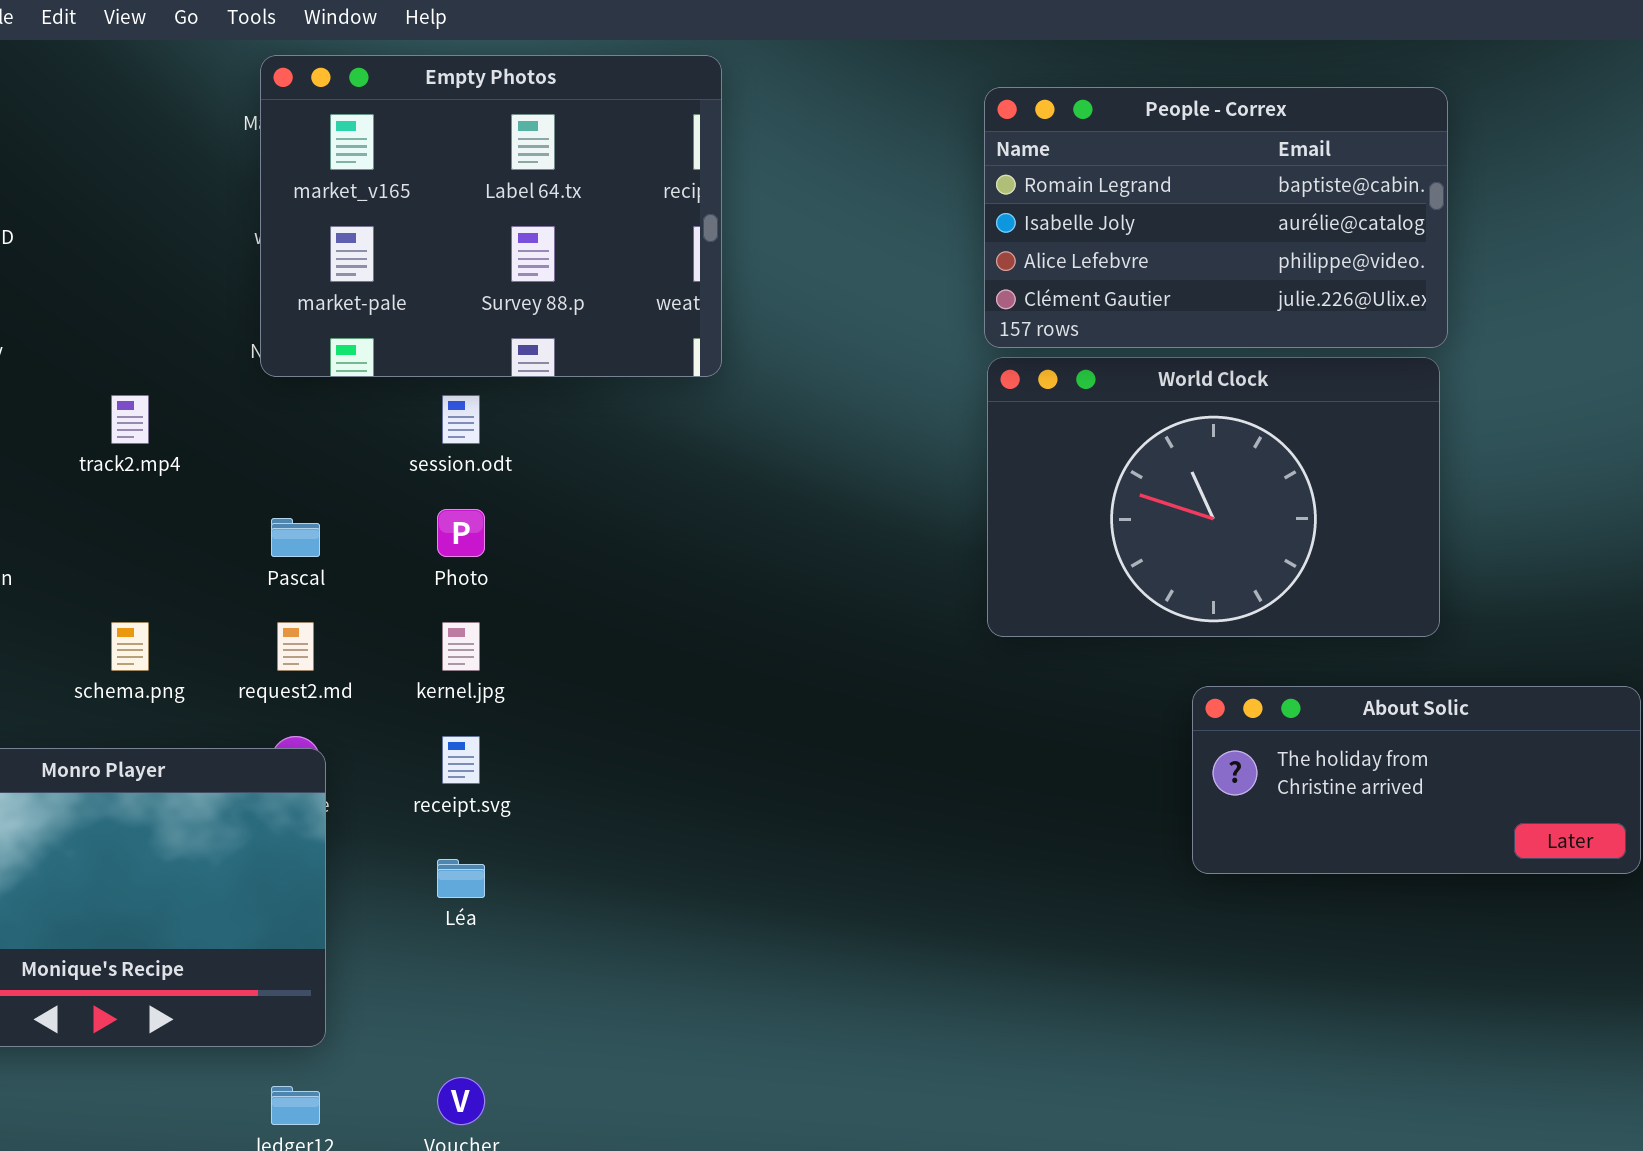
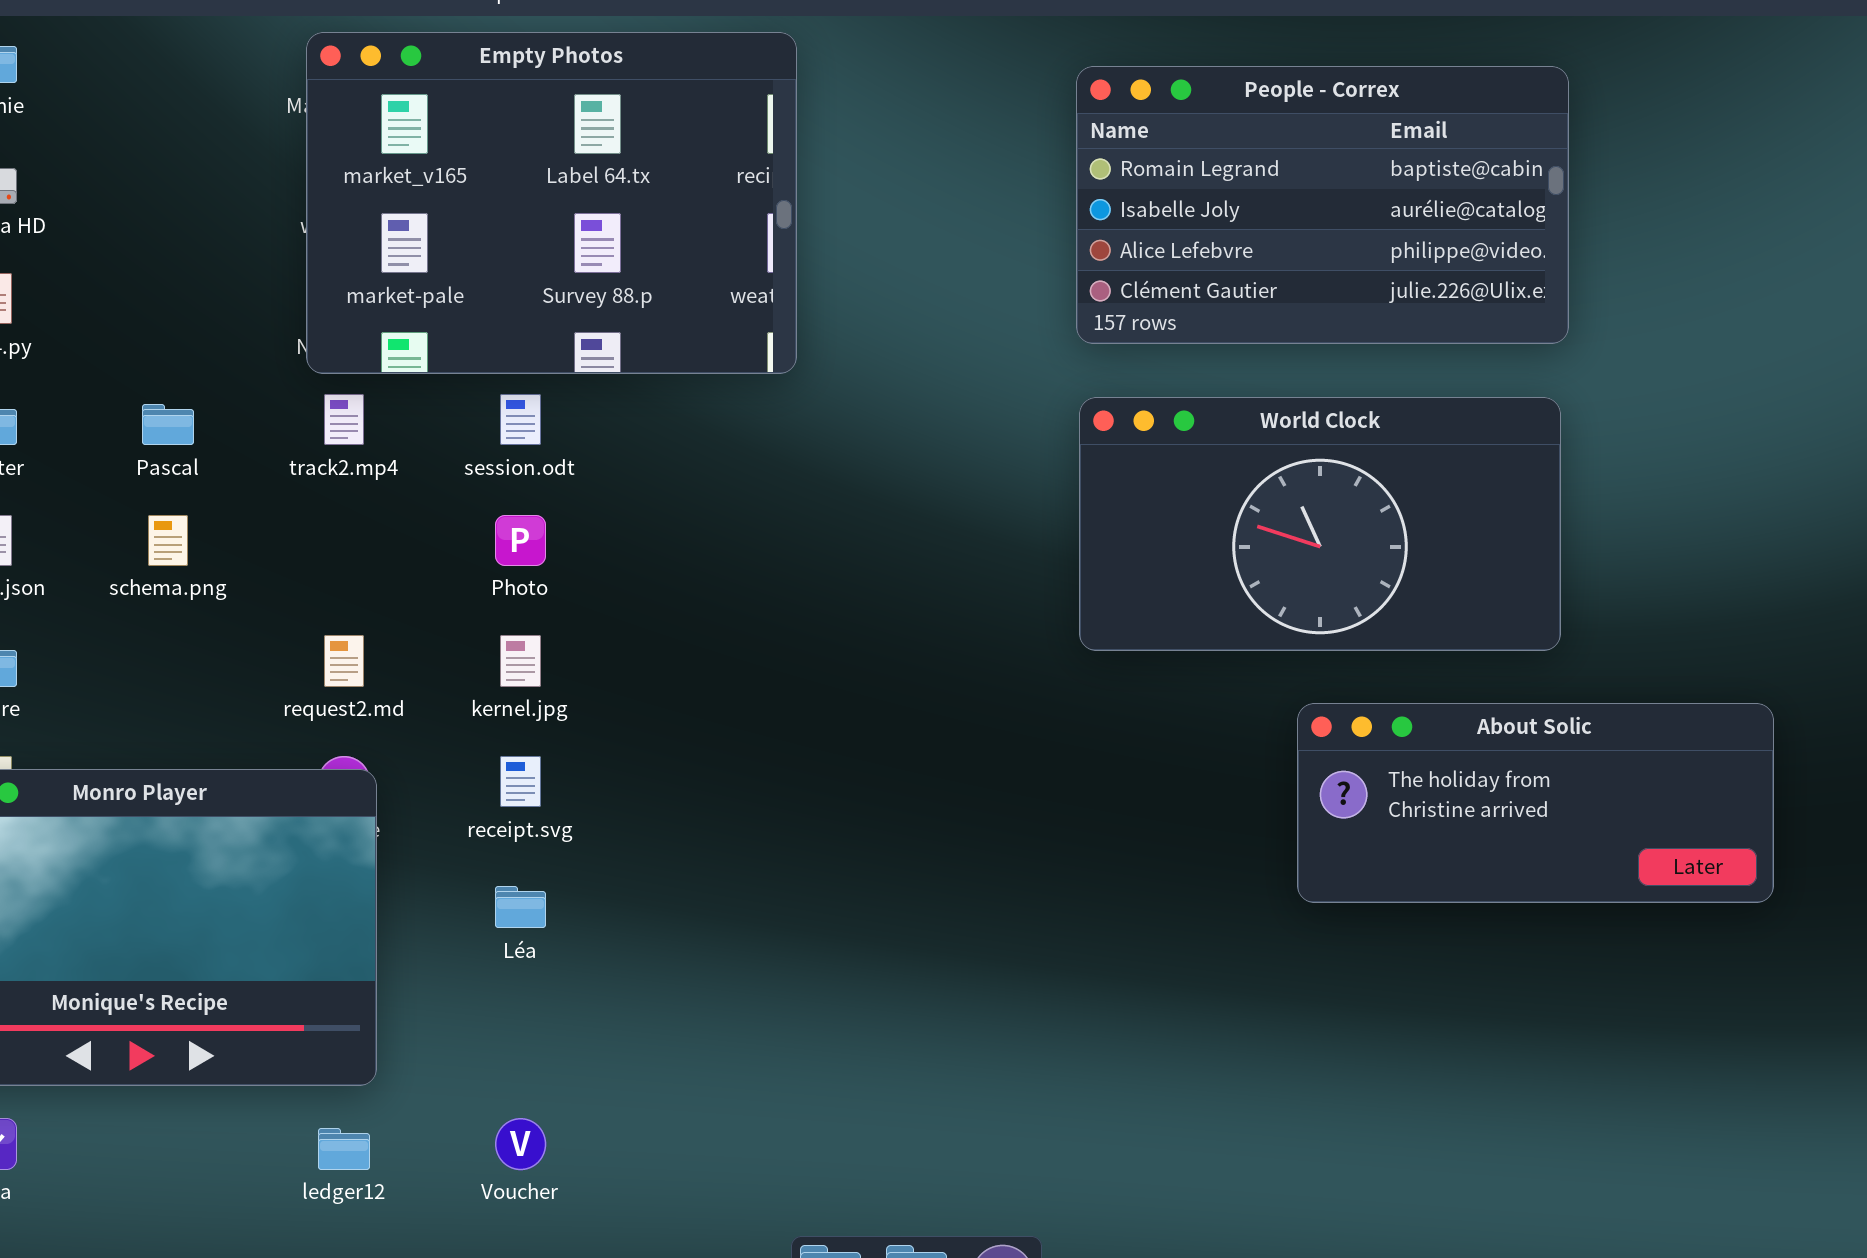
World Clock: [987,357,1440,637] -> [1079,397,1561,651], resized
track2.mp4: [111,395,149,444] -> [324,394,364,445], moved
Pascal: [271,518,320,557] -> [142,404,194,445], moved
schema.png: [111,622,149,671] -> [148,515,188,566], moved

